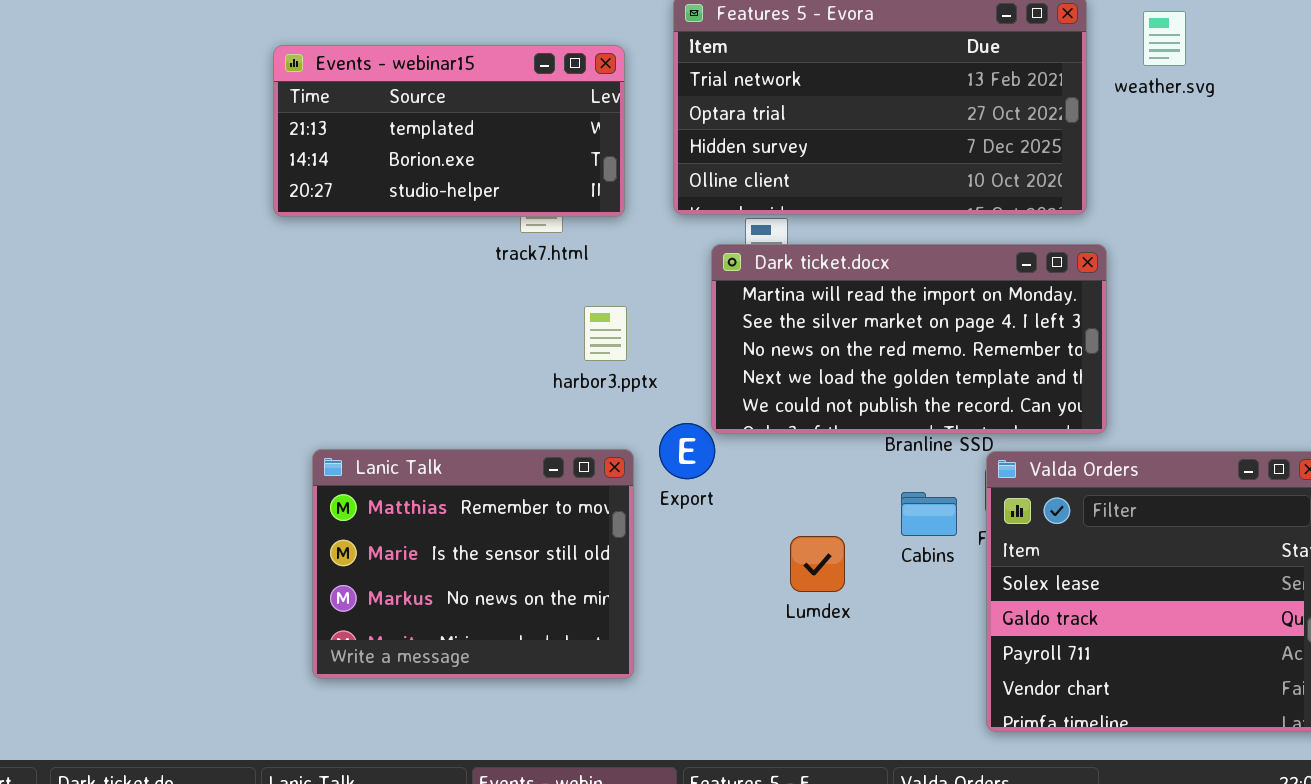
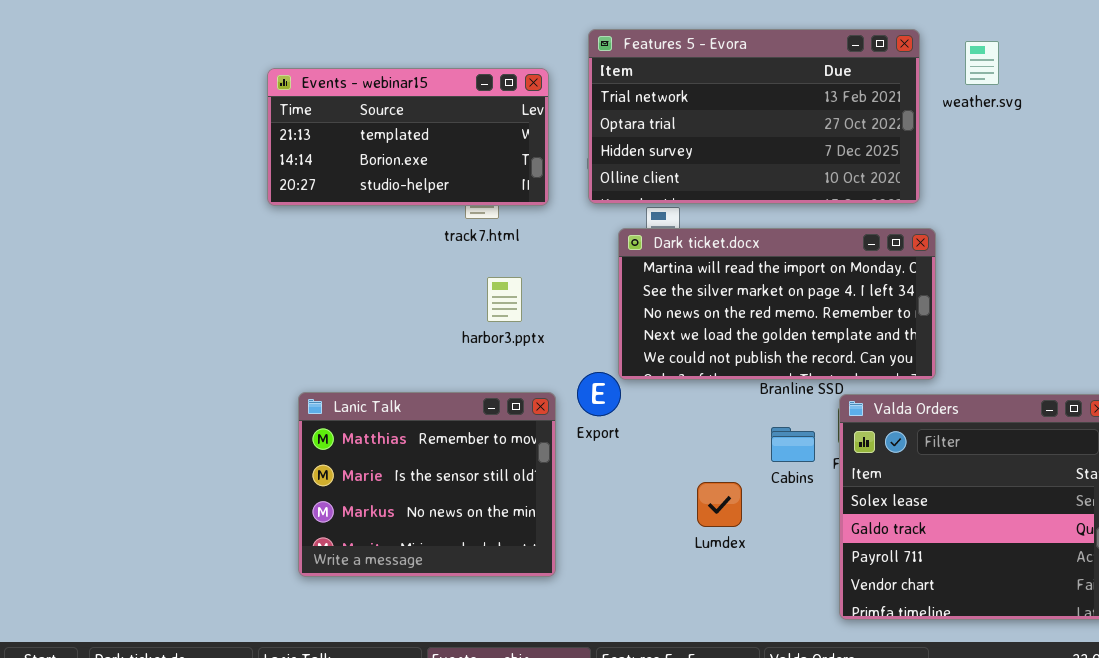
harbor3.pptx: [584,306,627,361] -> [487,277,522,322], moved
Lumdex: [790,536,845,592] -> [697,482,742,527], moved

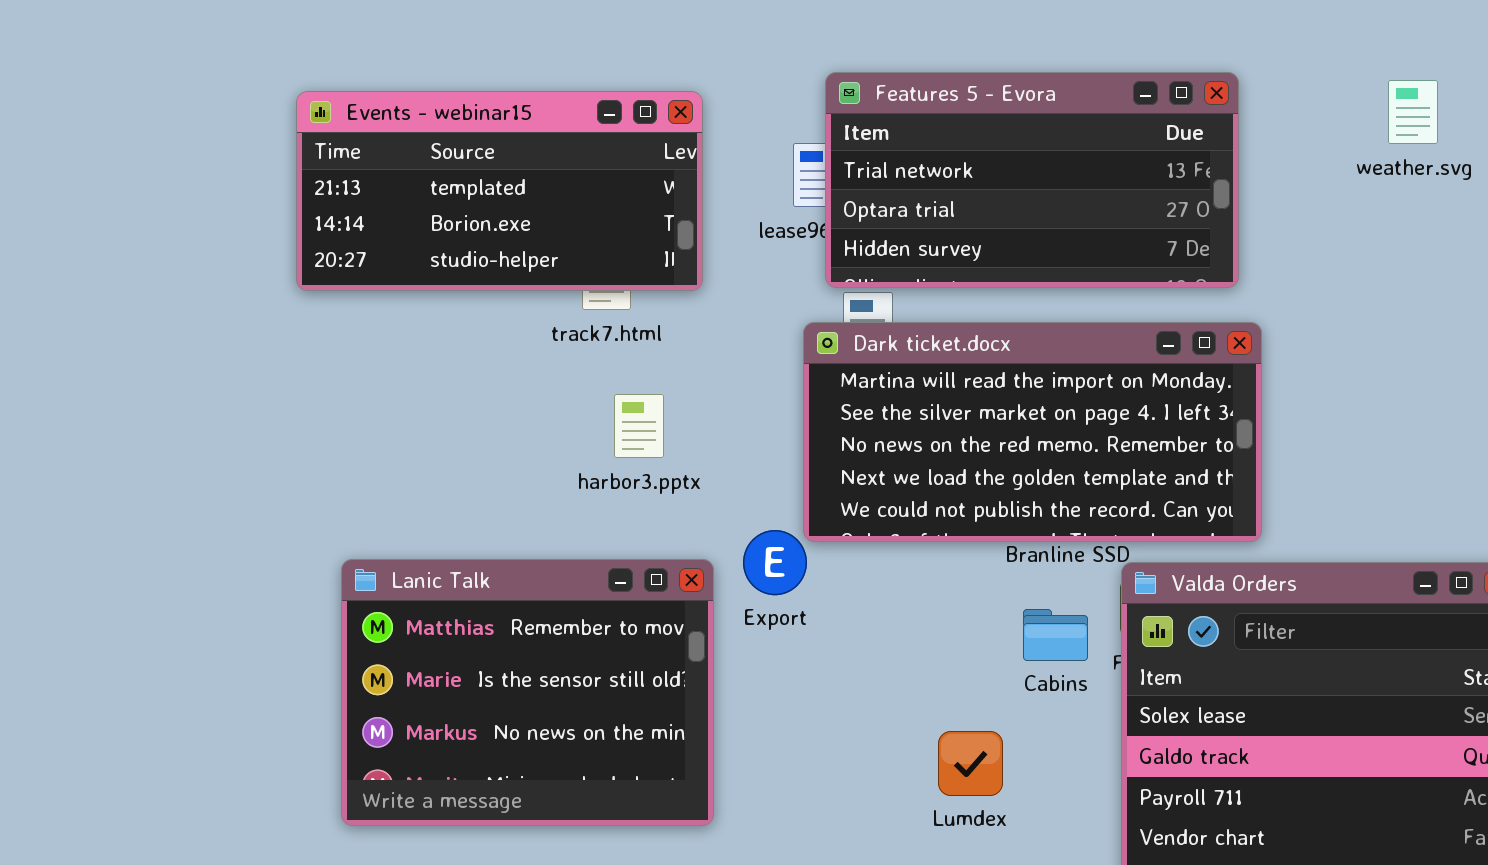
Features 5 - Evora: [588,29,920,204] -> [825,72,1239,288], resized
weather.svg: [965,41,999,85] -> [1388,80,1438,144], moved
Lumdex: [697,482,742,527] -> [938,731,1003,796], moved

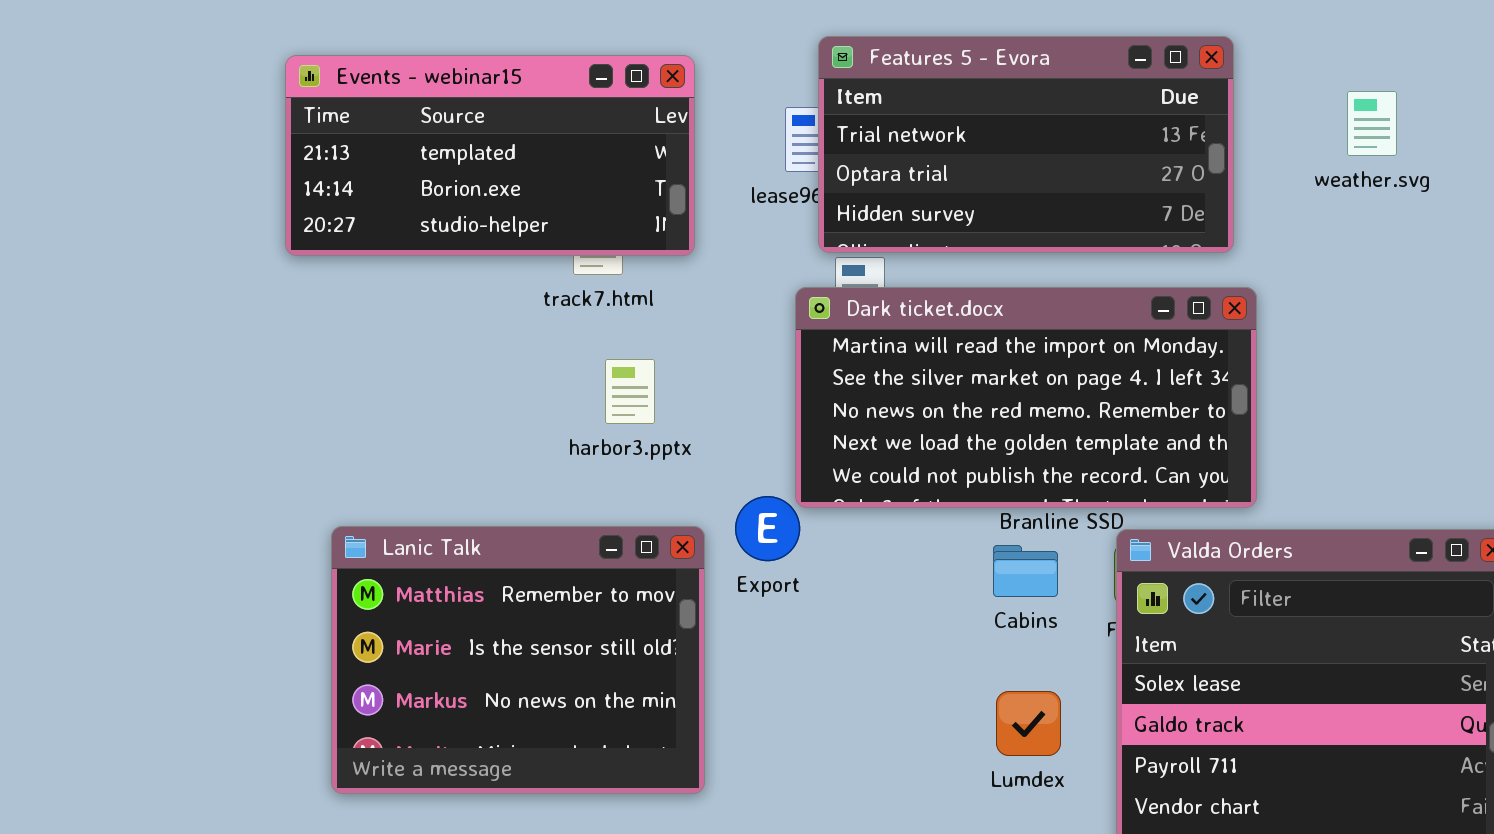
weather.svg: [1388,80,1438,144] -> [1347,91,1397,156], moved
Cabins: [1023,609,1088,661] -> [993,545,1058,597], moved
Lumdex: [938,731,1003,796] -> [996,691,1061,756], moved

